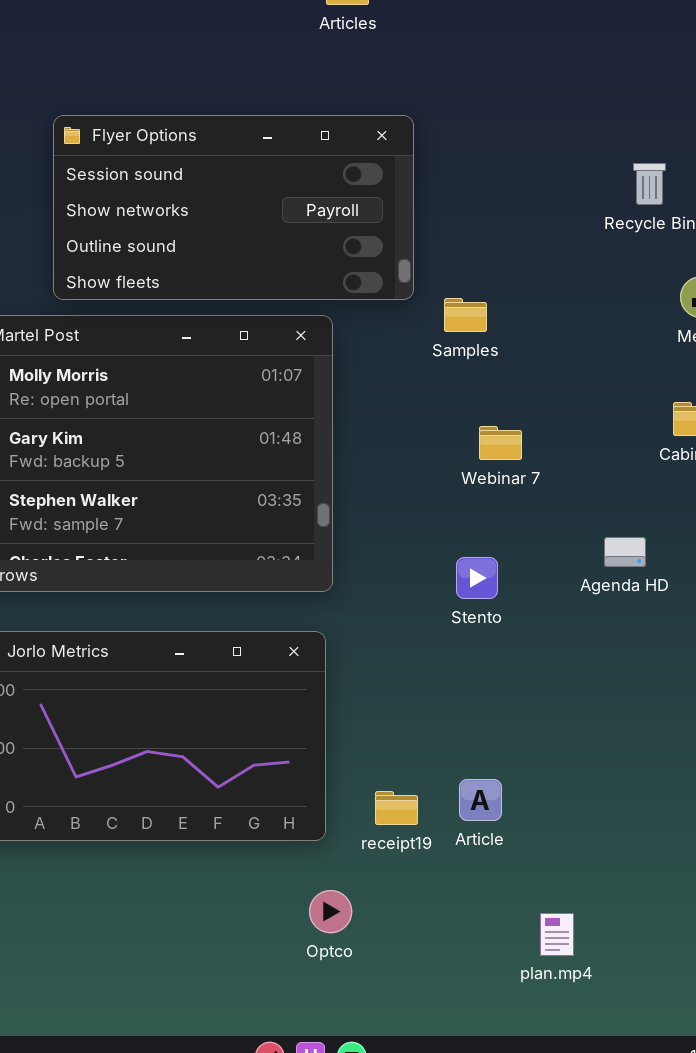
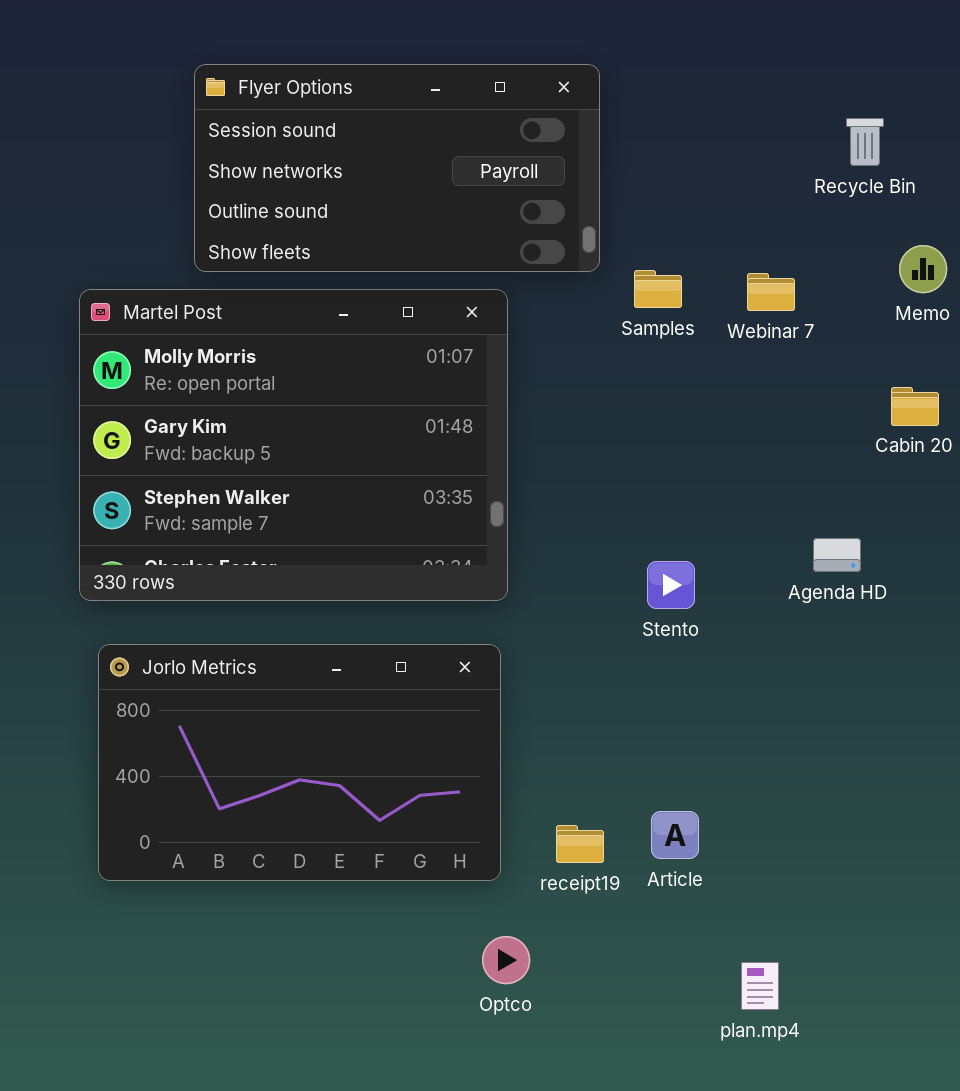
Webinar 7: [479,426,522,460] -> [747,273,795,311], moved

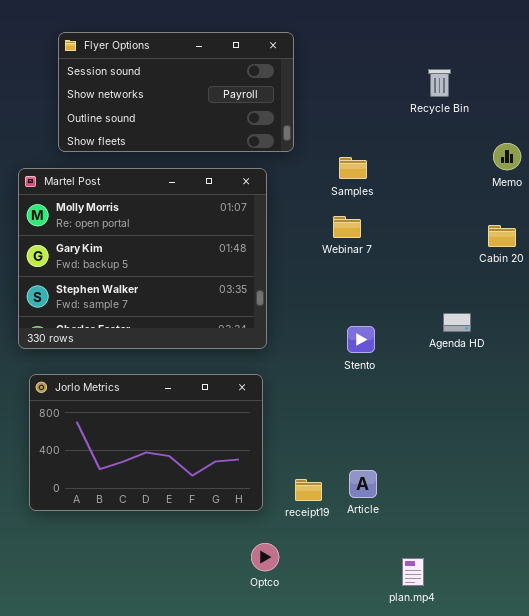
Flyer Options: [194,64,600,272] -> [58,32,294,152], moved
Recycle Bin: [846,118,884,166] -> [428,69,451,97], moved
Webinar 7: [747,273,795,311] -> [333,216,361,238], moved

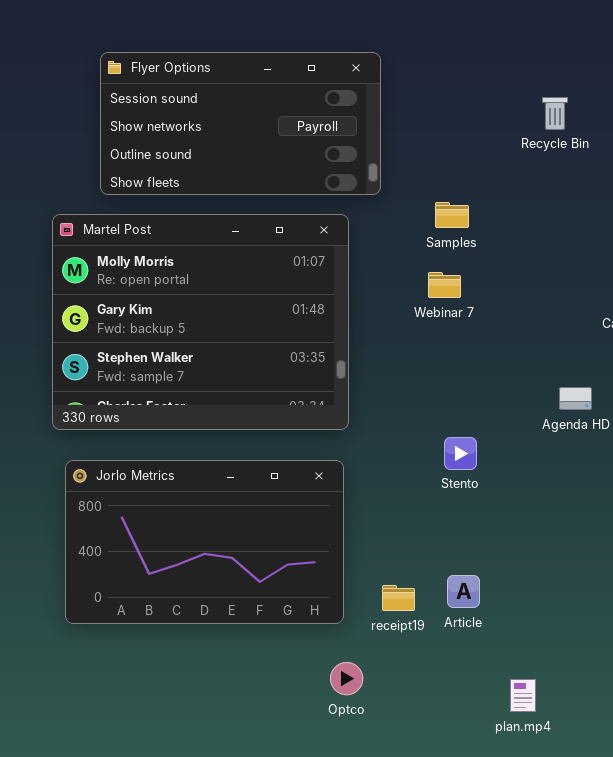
Stento: [347,326,375,353] -> [444,437,477,470], moved

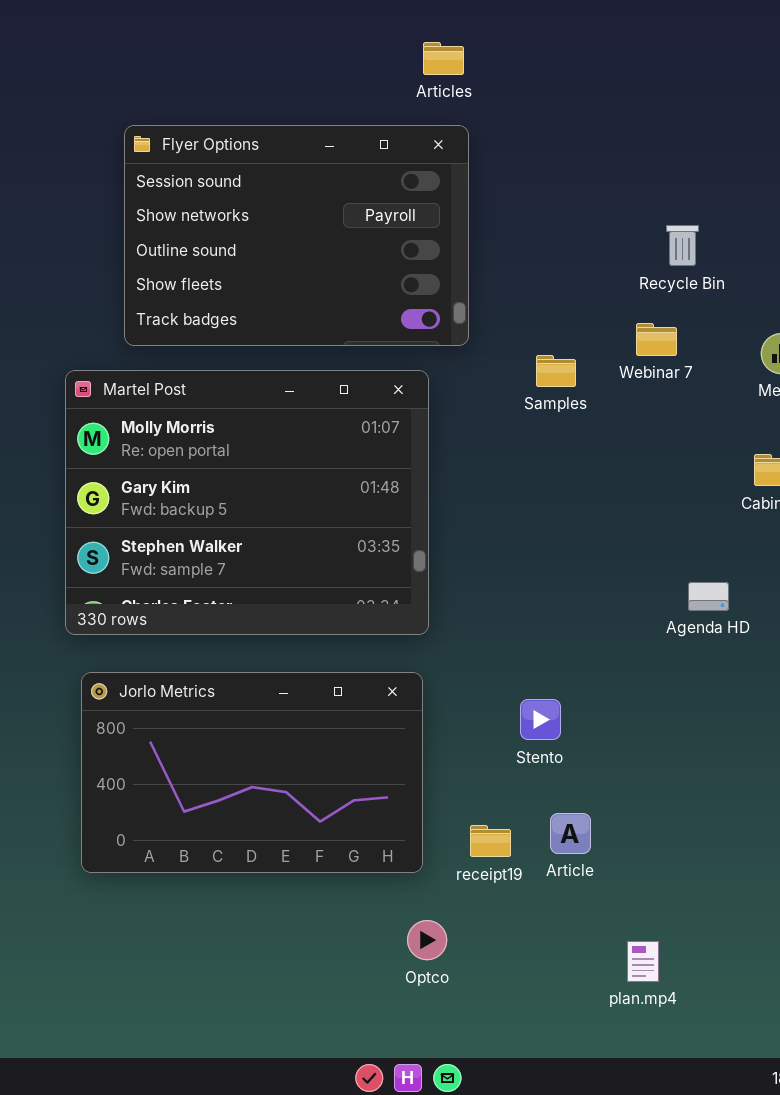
Flyer Options: [100,52,381,195] -> [124,125,469,346], resized
Webinar 7: [428,272,461,298] -> [636,323,677,356], moved
Stento: [444,437,477,470] -> [520,699,561,740], moved

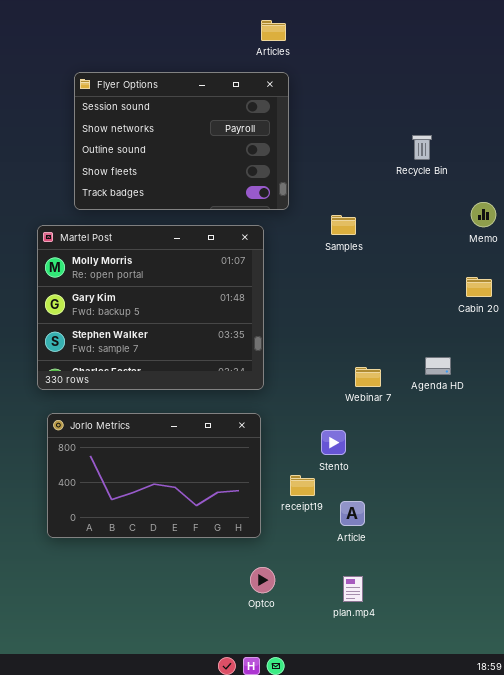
Webinar 7: [636,323,677,356] -> [355,367,381,387], moved
receipt19: [470,825,511,857] -> [290,475,315,496], moved
plan.mp4: [627,941,659,982] -> [343,576,363,602], moved

